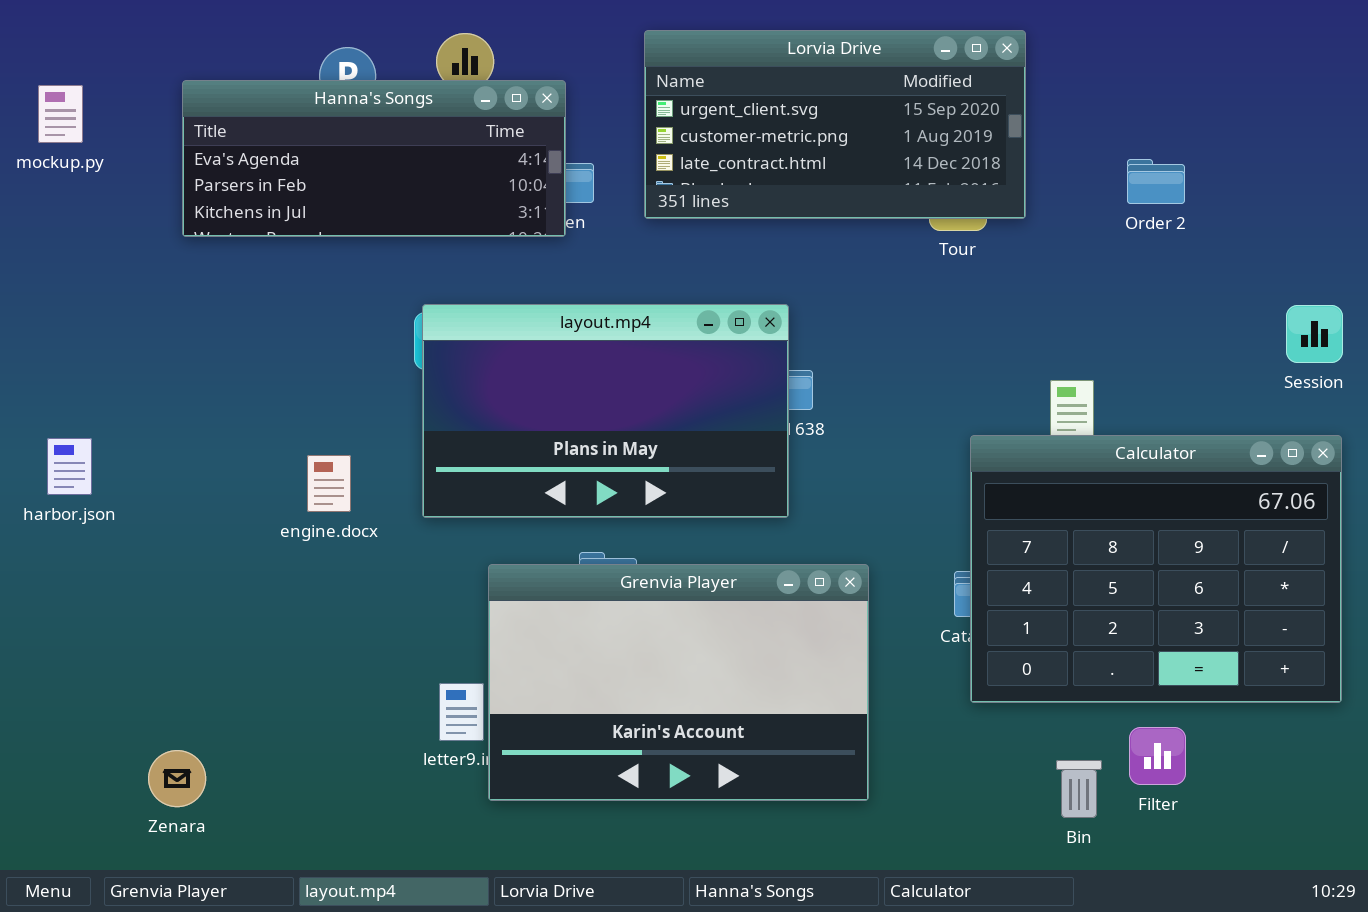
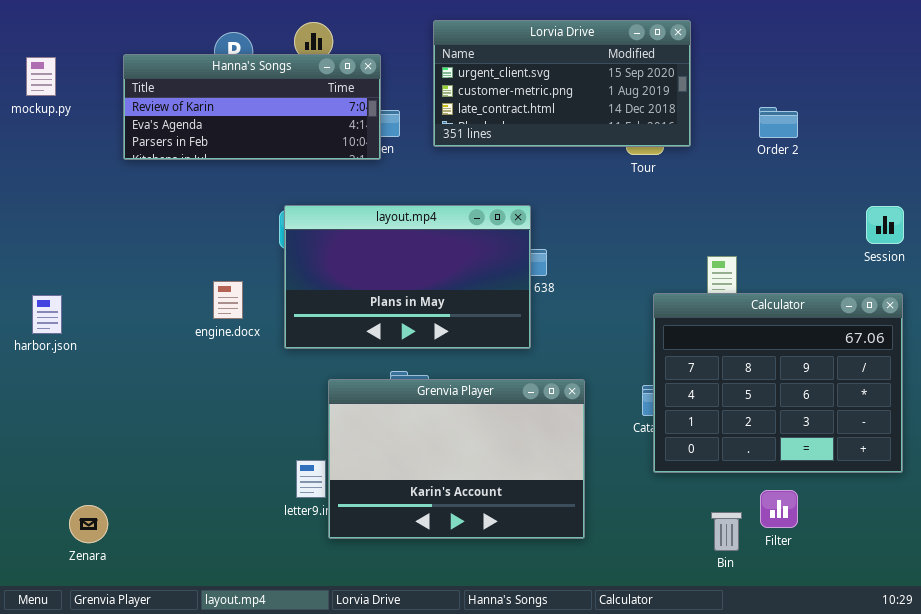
Hanna's Songs: [182,80,566,237] -> [123,54,381,160], scrolled up 1 row
engine.docx: [307,455,351,512] -> [213,281,243,319], moved
Zenara: [148,750,206,807] -> [69,505,108,543], moved

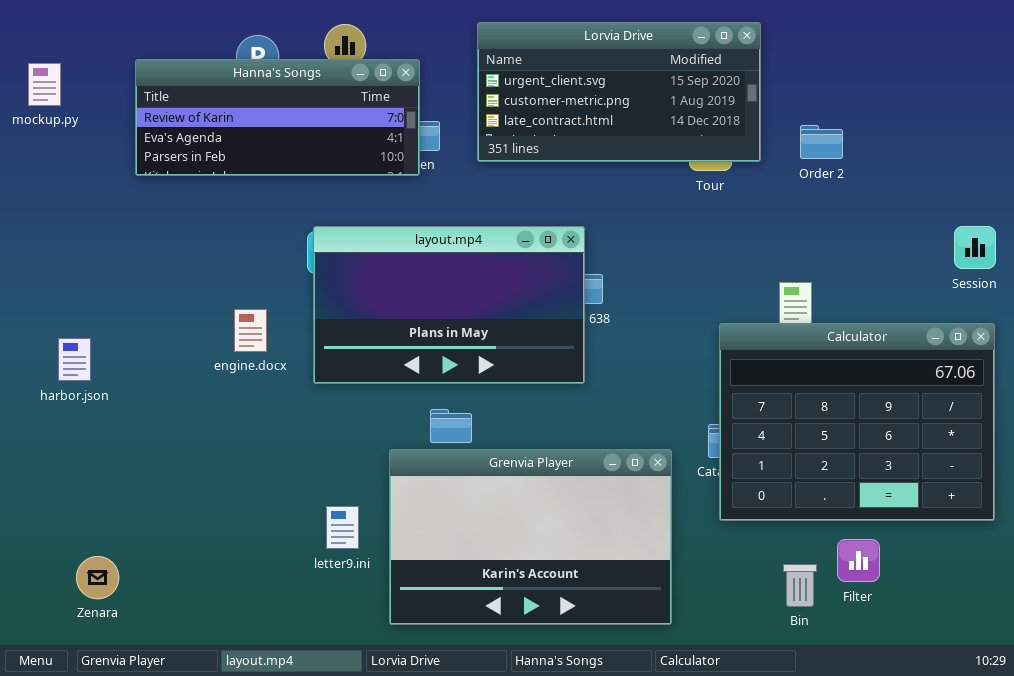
Order 2: [759,107,798,138] -> [800,125,843,159], moved
harbor.json: [32,295,62,334] -> [58,338,91,381], moved
Grenvia Player: [328,379,585,539] -> [389,449,672,625], moved

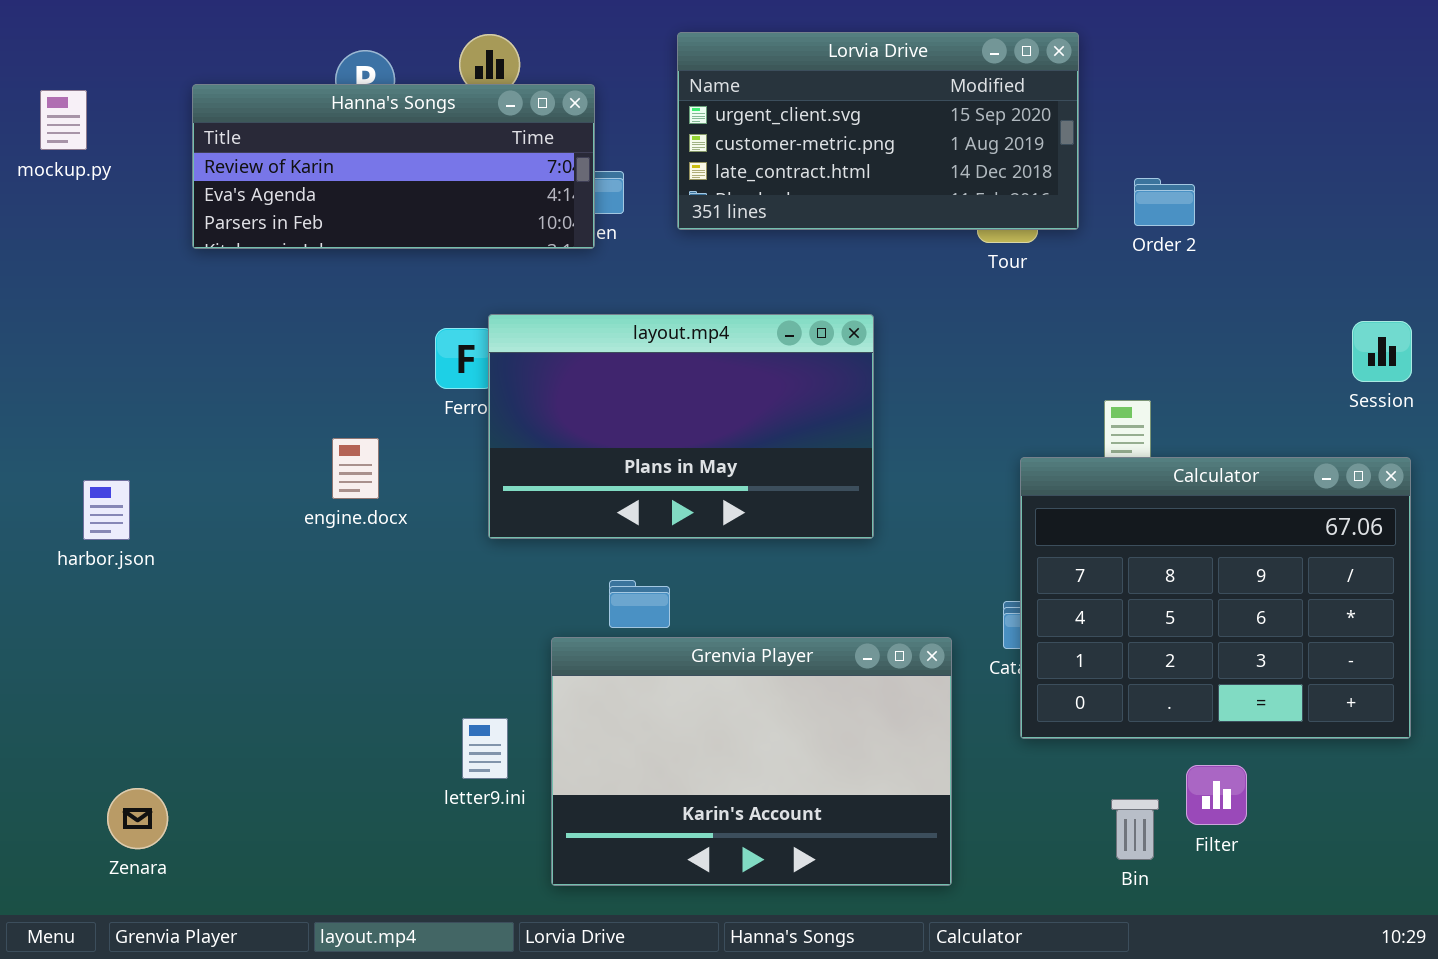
layout.mp4: [313,226,585,384] -> [488,314,874,539], moved

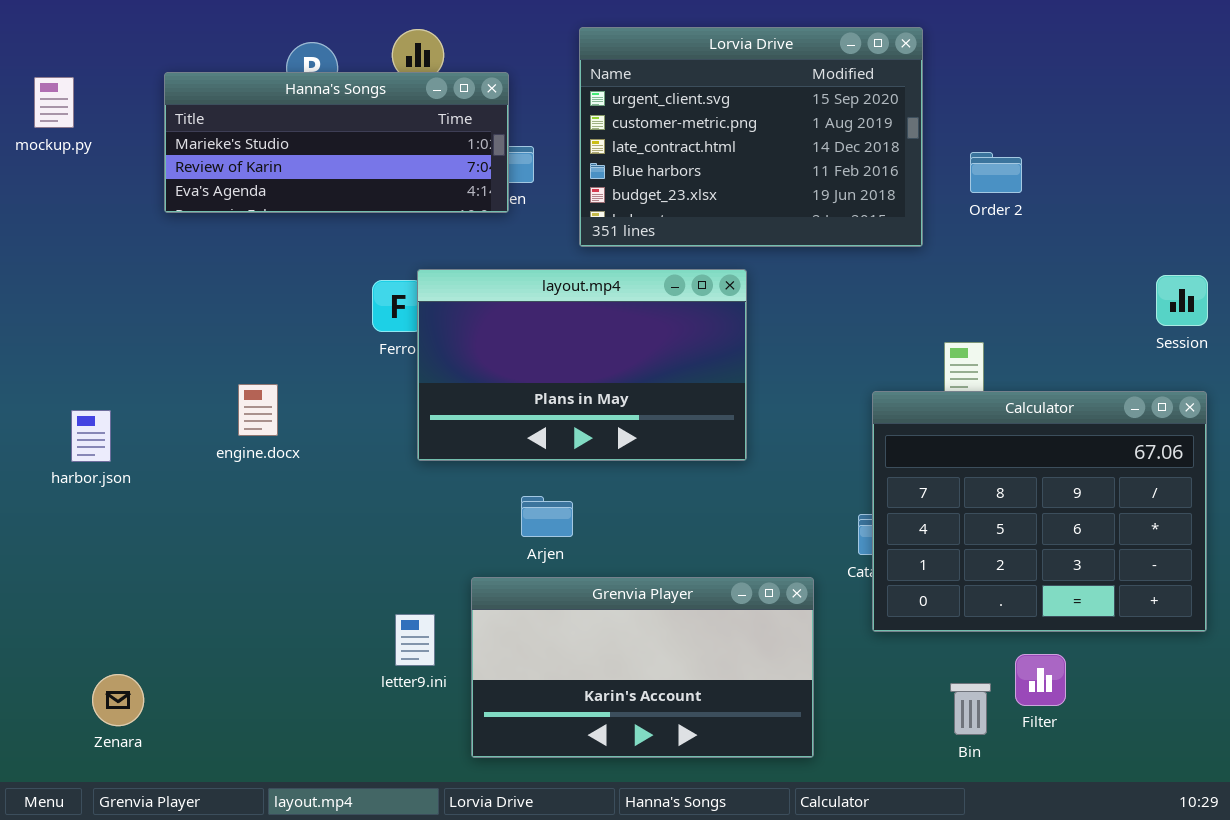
Lorvia Drive: [677,32,1079,230] -> [579,27,923,247], resized
Hanna's Songs: [192,84,595,249] -> [164,72,509,213], scrolled up 1 row
engine.docx: [332,438,379,499] -> [238,384,278,436], moved
Grenvia Player: [551,637,952,886] -> [471,577,814,758], resized

